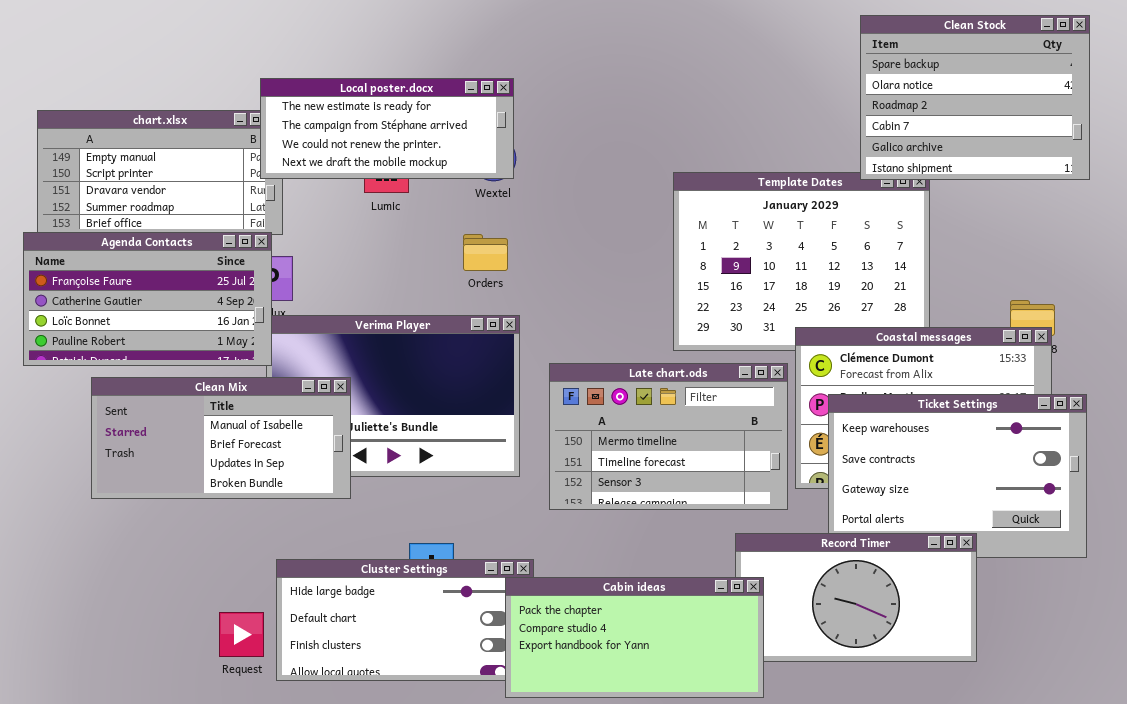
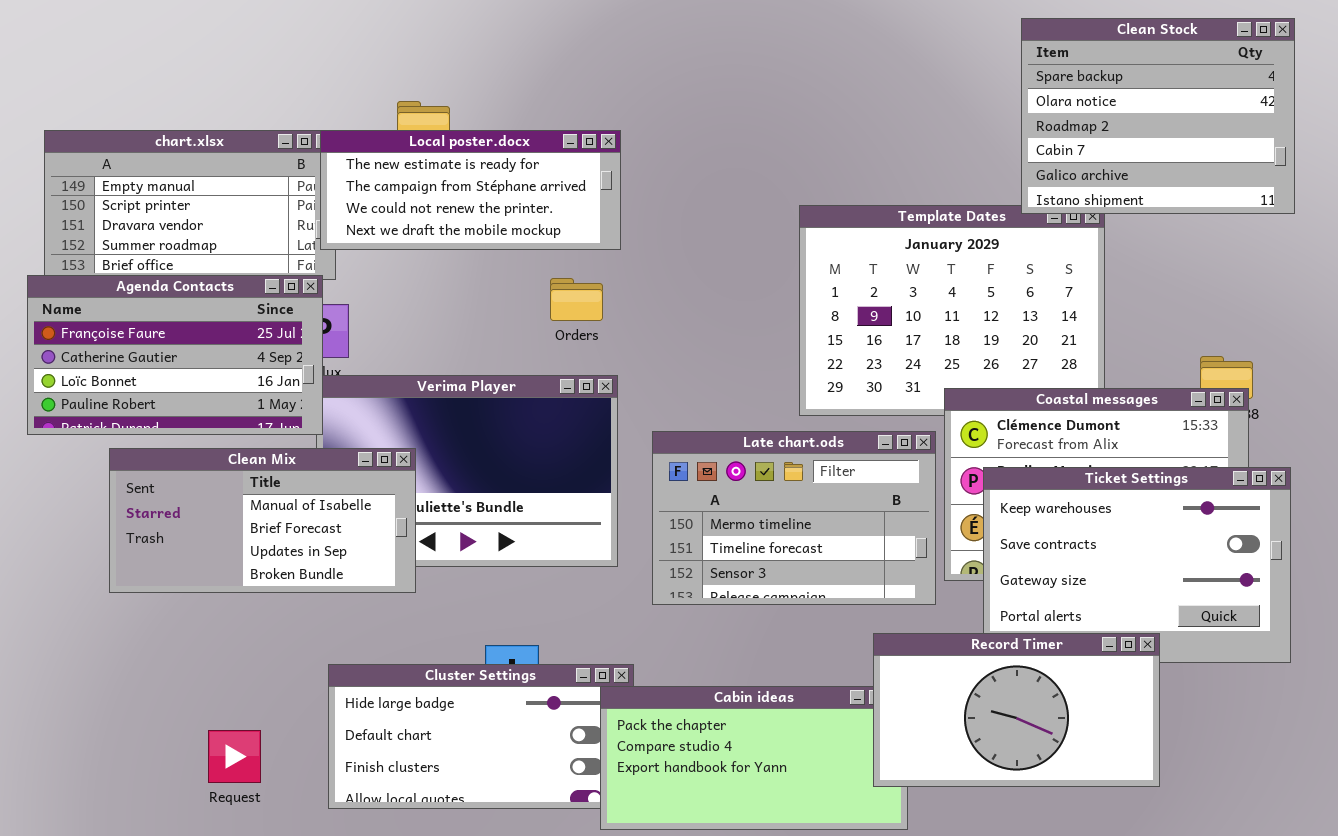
Local poster.docx: [260,78,514,179] -> [320,130,621,250], moved
Record Timer: [735,533,977,662] -> [873,633,1160,787], raised
Request: [219,612,264,657] -> [208,730,261,783], moved

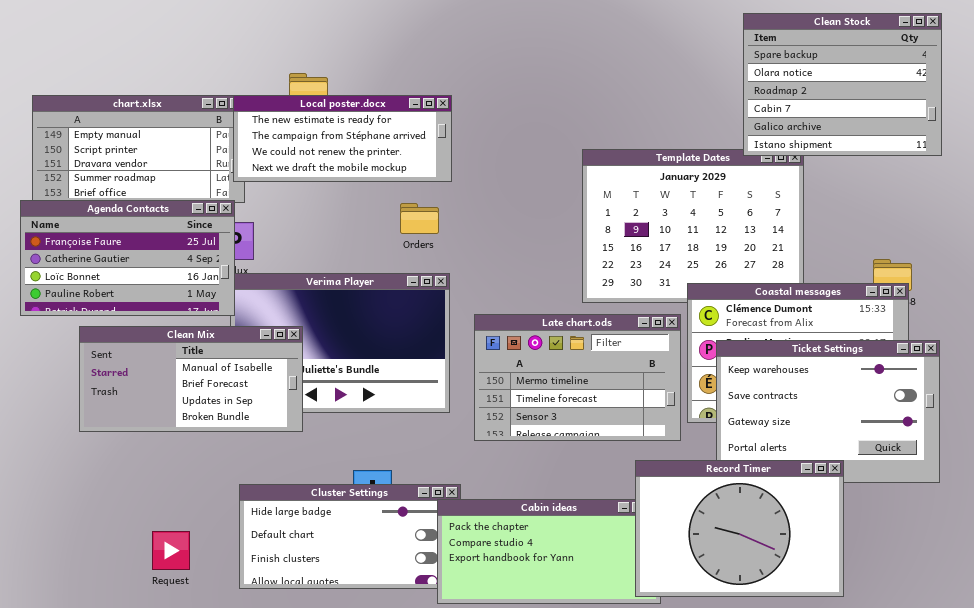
Record Timer: [873,633,1160,787] -> [635,460,844,597], resized

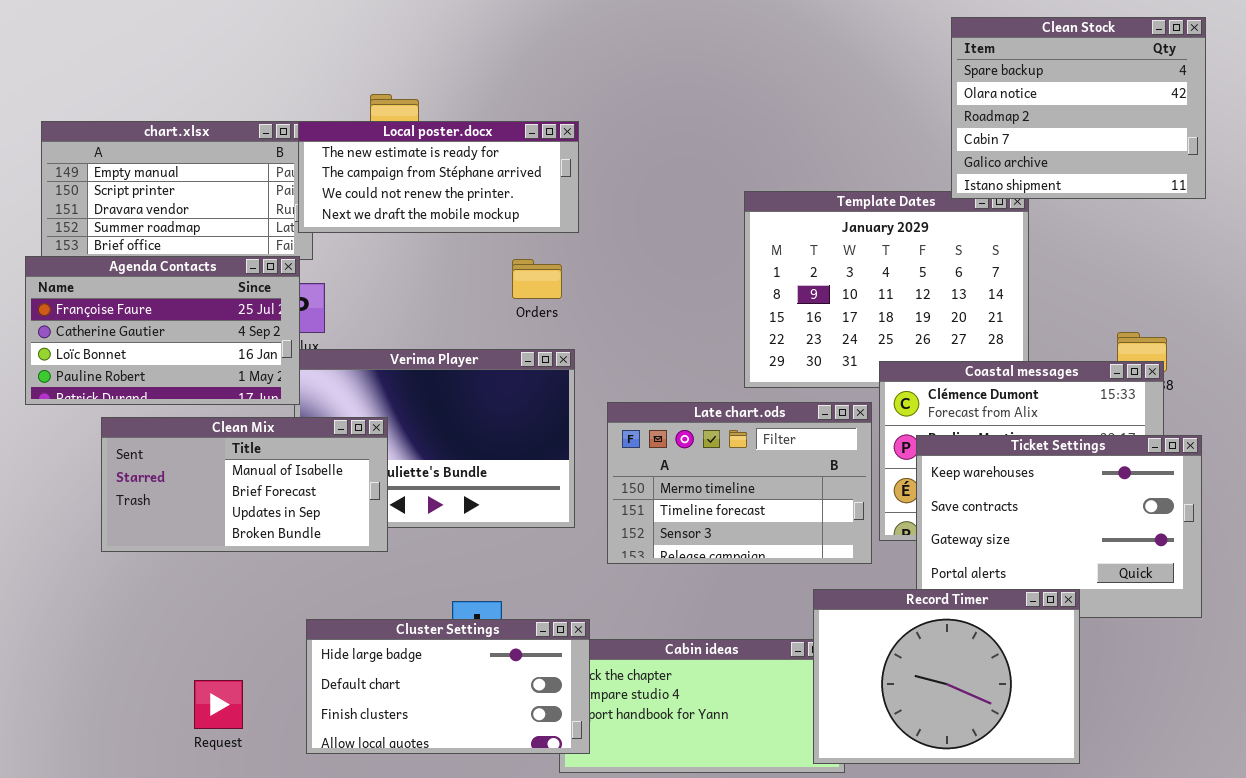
Cluster Settings: [239,484,461,589] -> [306,619,590,754], raised

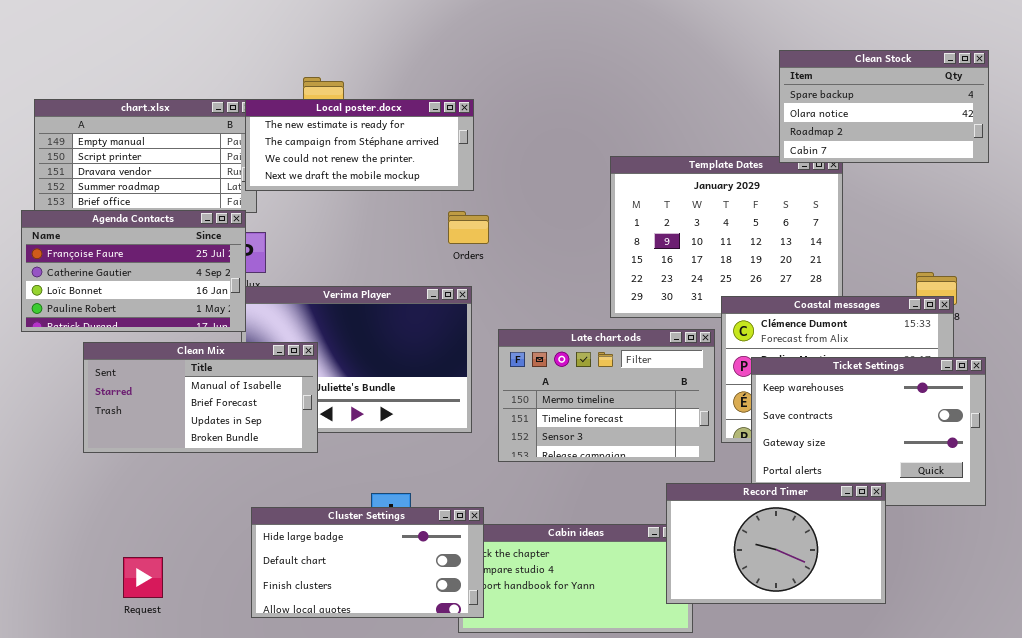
Clean Stock: [951,17,1206,199] -> [779,50,989,163], resized
Orders: [512,259,562,299] -> [448,211,489,244], moved
Record Timer: [813,589,1080,764] -> [666,483,886,604], resized
Request: [194,680,243,729] -> [123,557,163,598], moved

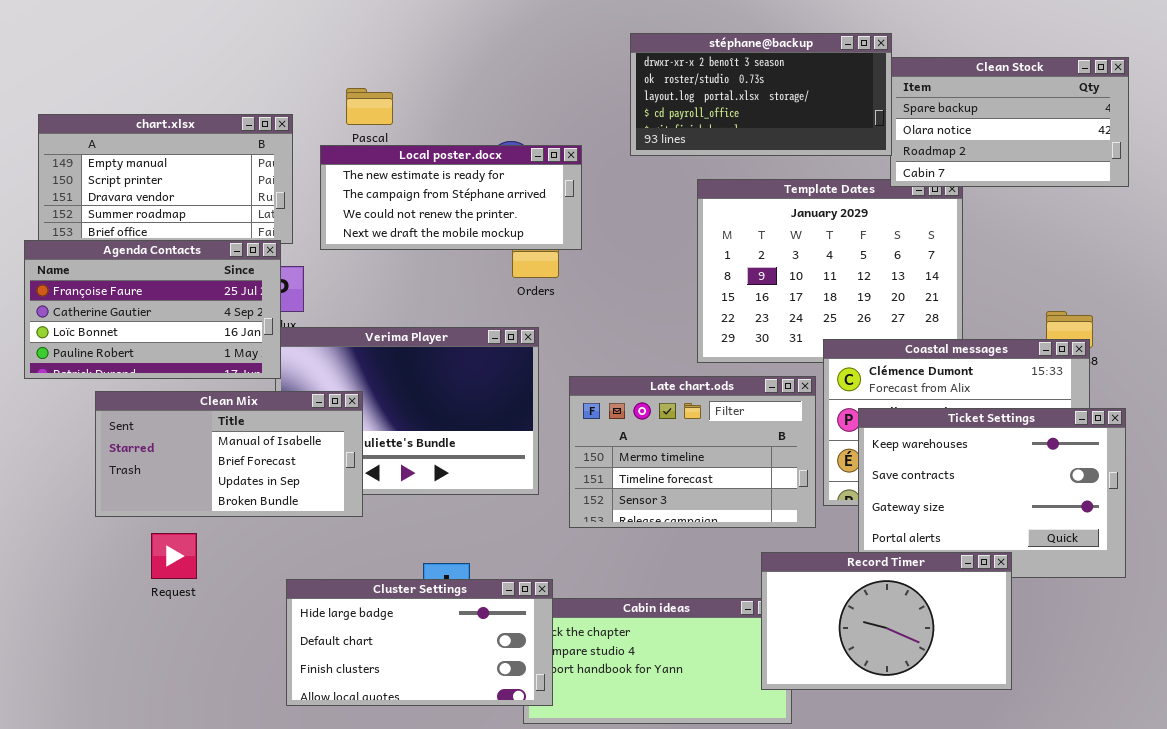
stéphane@backup: none -> [630,33,892,156], opened
Local poster.docx: [245,99,474,191] -> [320,145,582,250], moved
Request: [123,557,163,598] -> [151,533,197,579], moved

